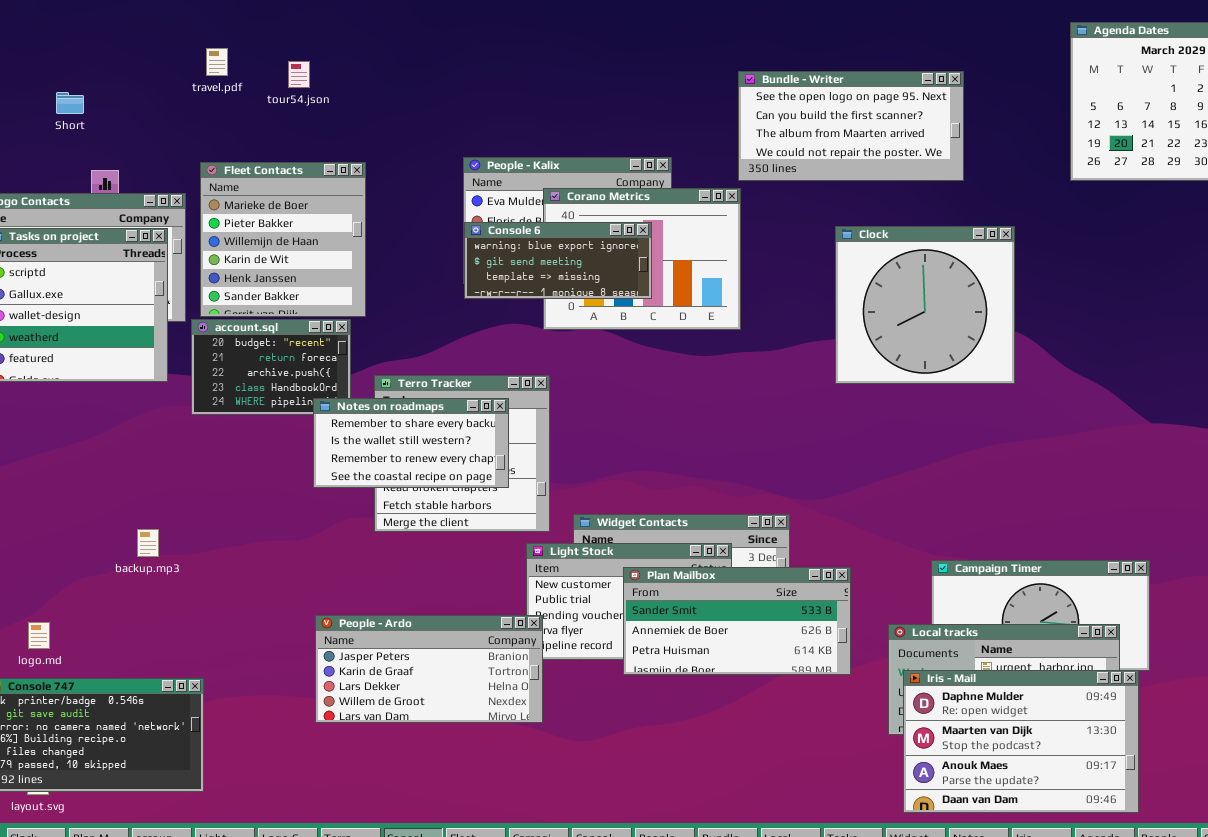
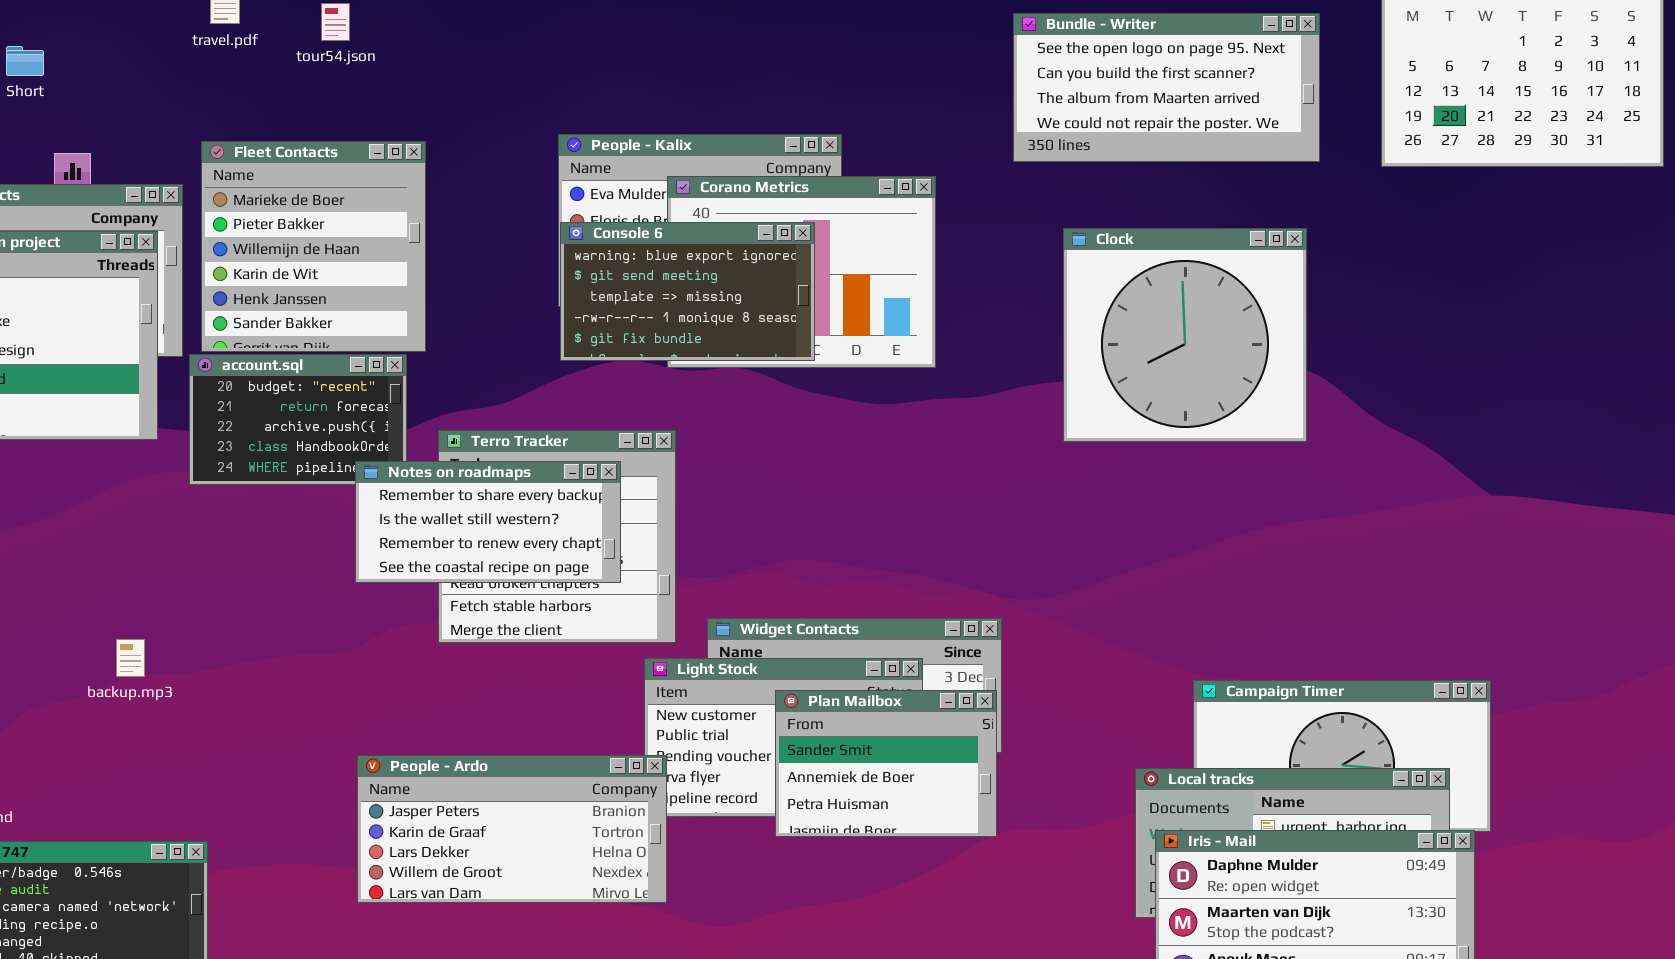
Bundle - Writer: [738,71,964,181] -> [1013,13,1320,162], moved
Console 6: [464,222,652,299] -> [560,222,815,361], resized
Plan Mailbox: [623,567,851,675] -> [775,690,997,837], resized

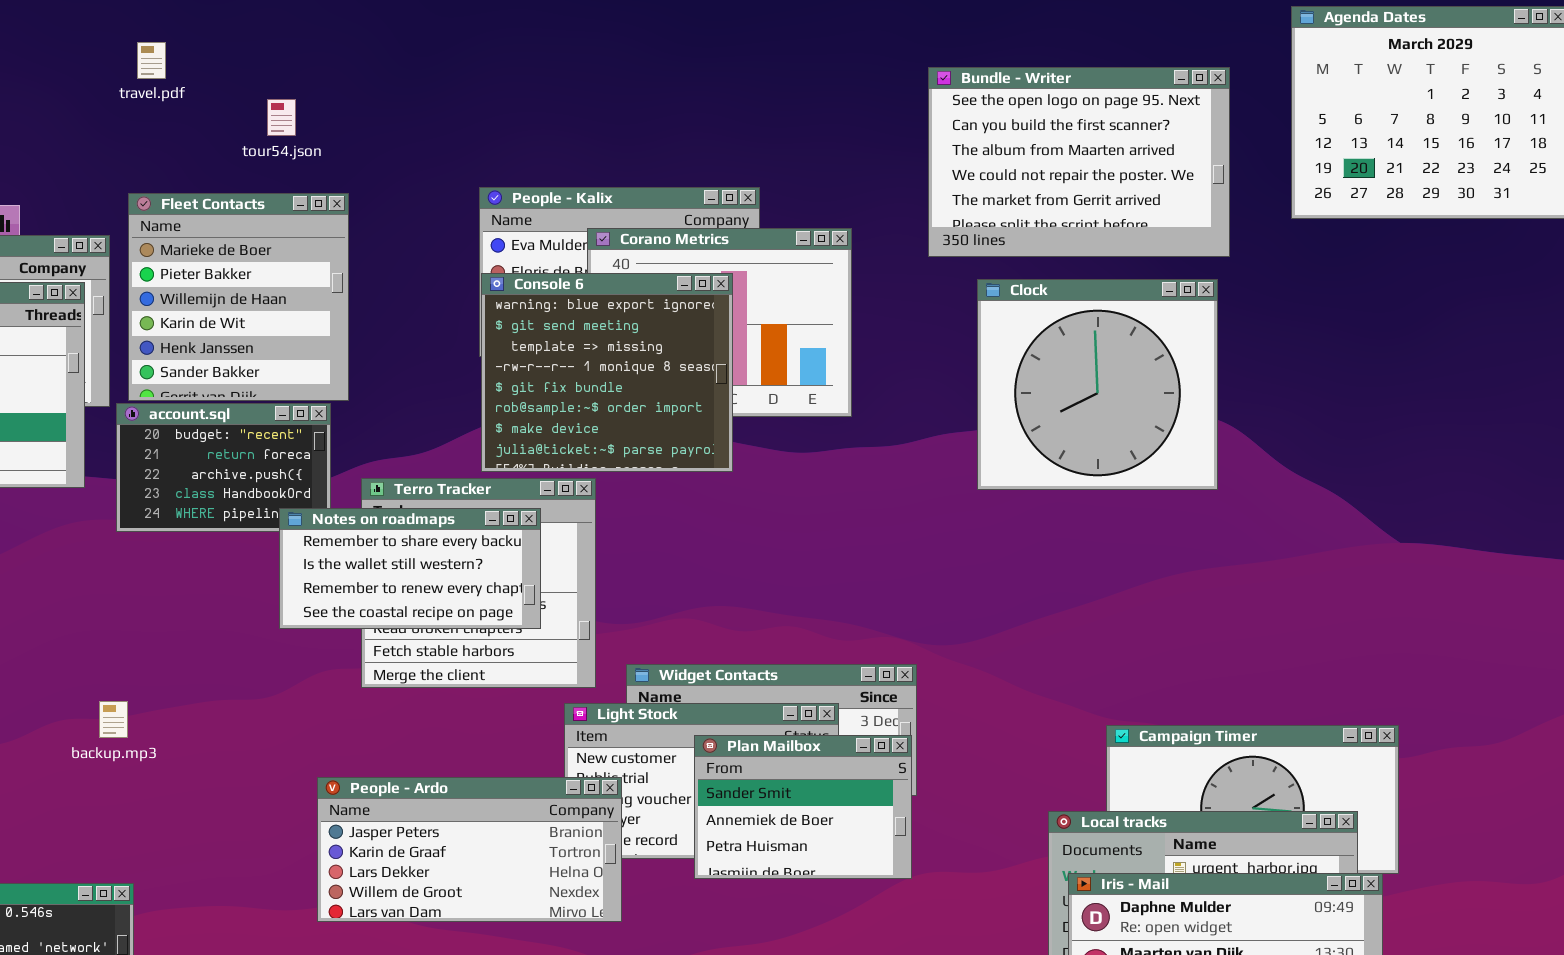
tour54.json: [321,3,350,41] -> [267,99,296,136], moved
Bundle - Writer: [1013,13,1320,162] -> [928,67,1230,257], resized
Console 6: [560,222,815,361] -> [481,273,733,472], resized
backup.mp3: [116,639,145,677] -> [99,701,128,738], moved
People - Ardo: [357,755,667,903] -> [317,777,622,922], moved

